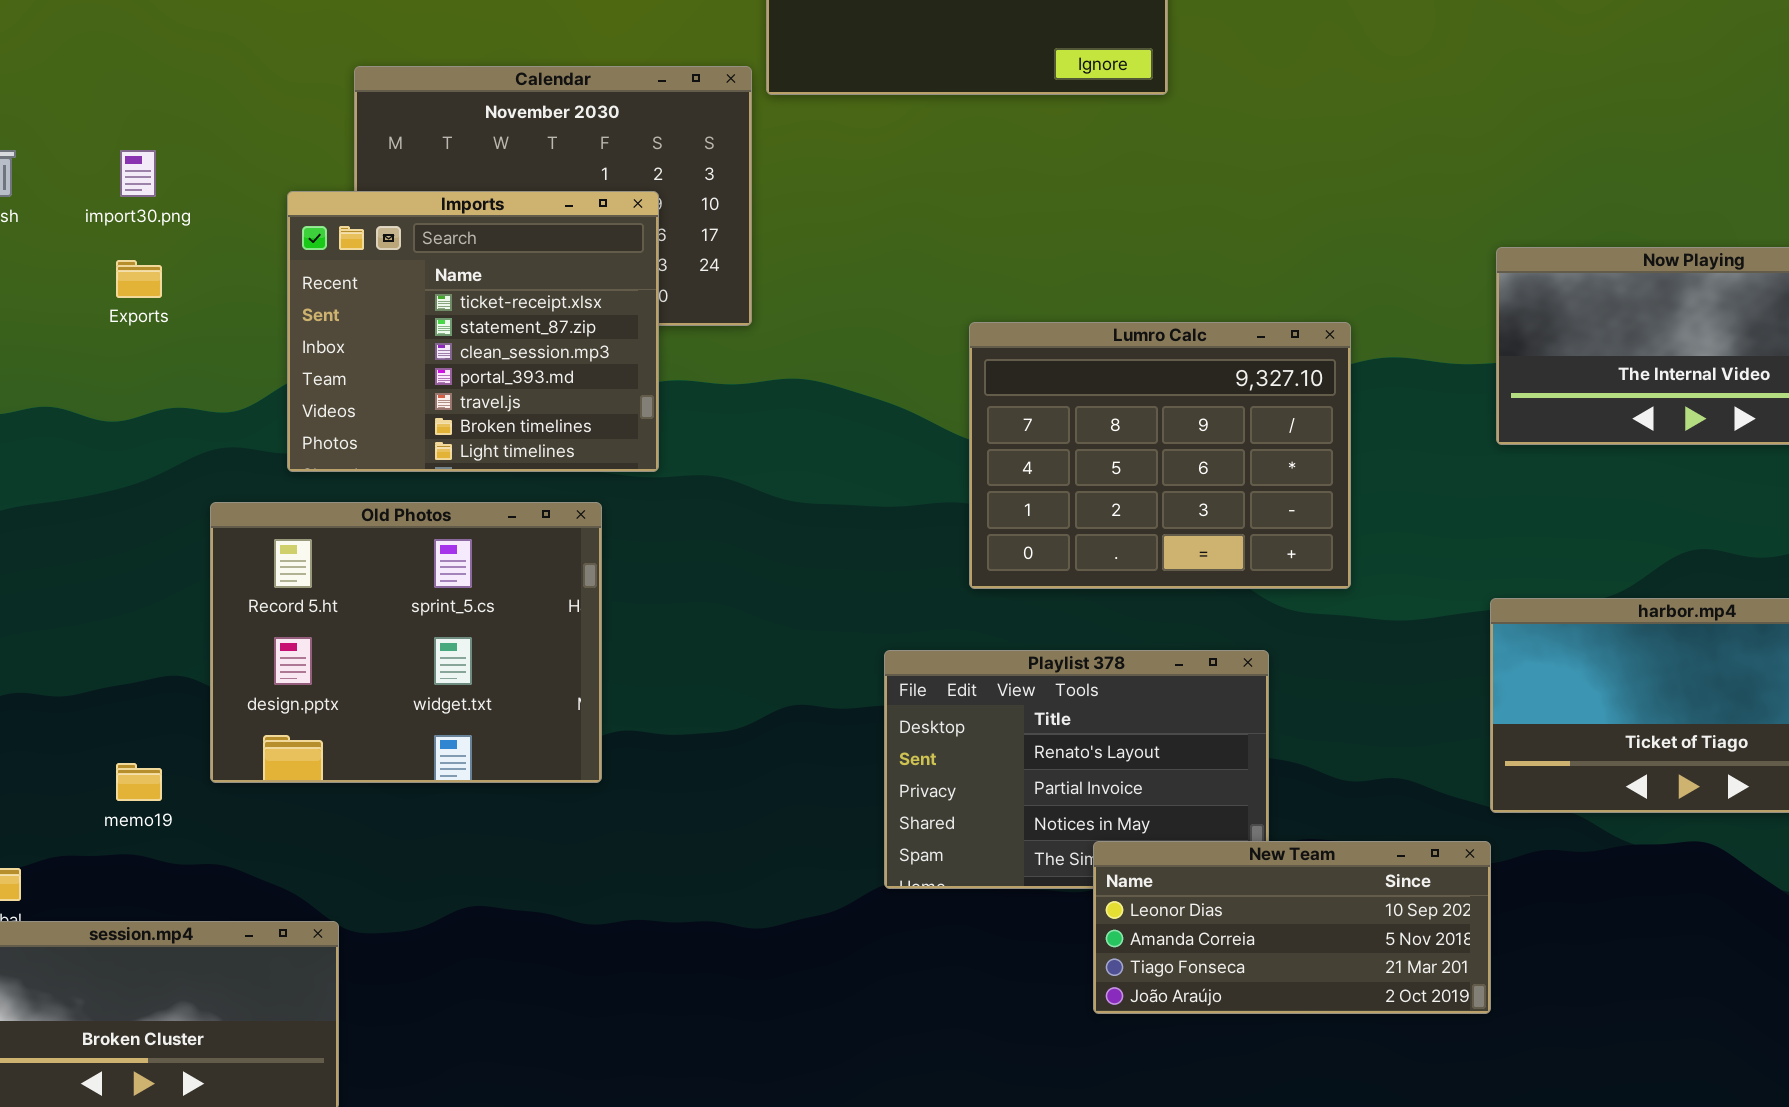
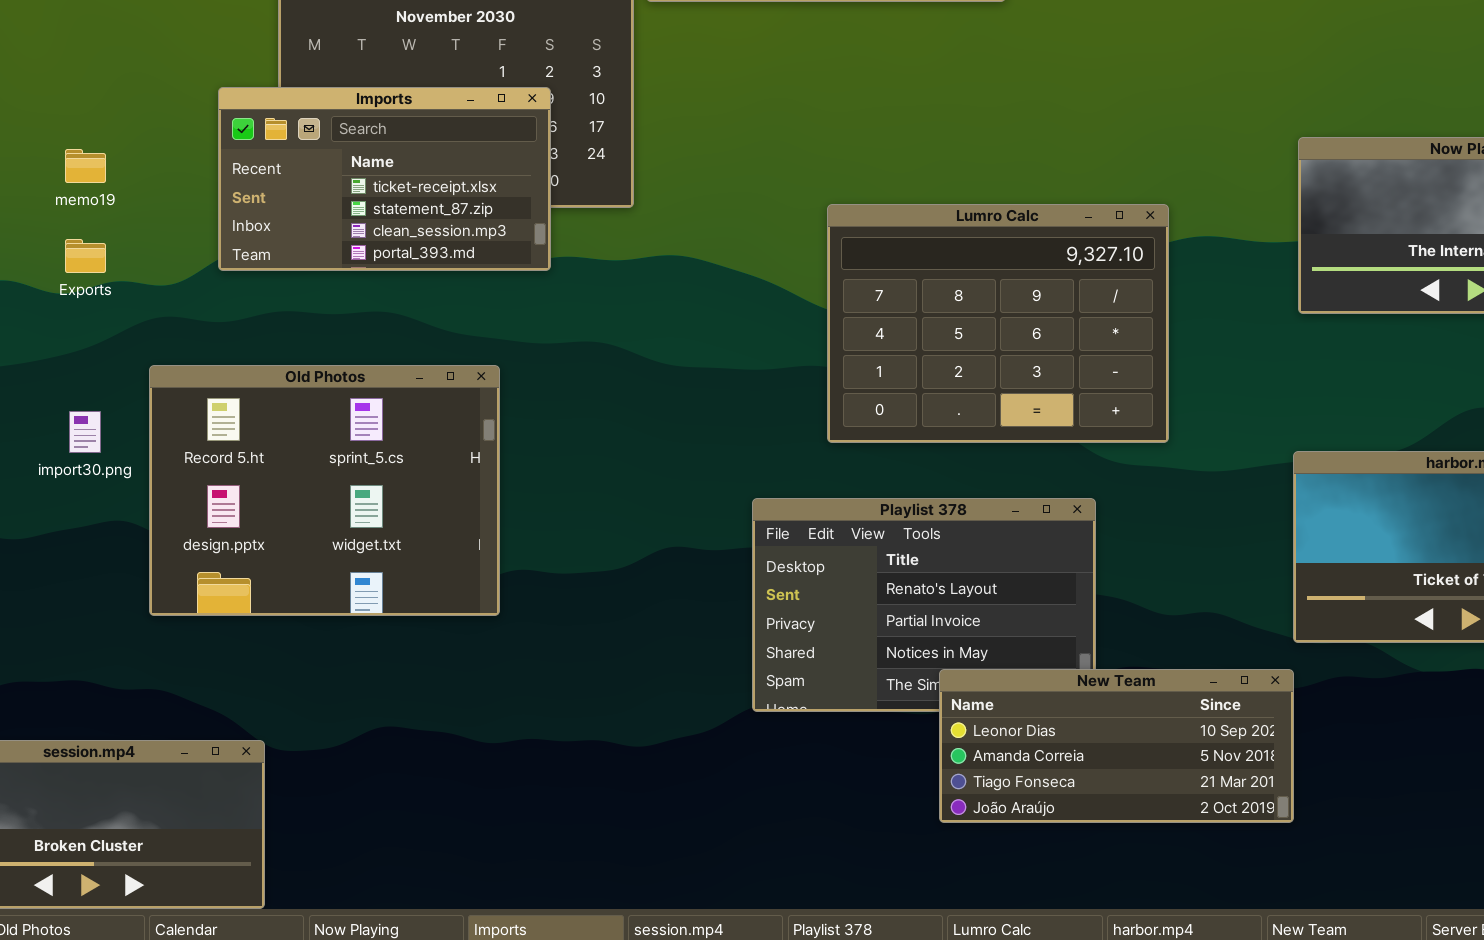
import30.png: [120,150,156,197] -> [69,411,101,453], moved
Imports: [287,191,659,472] -> [218,87,551,271], resized
Exports: [116,260,162,298] -> [65,239,106,273], moved
memo19: [116,763,162,801] -> [65,149,106,183], moved

